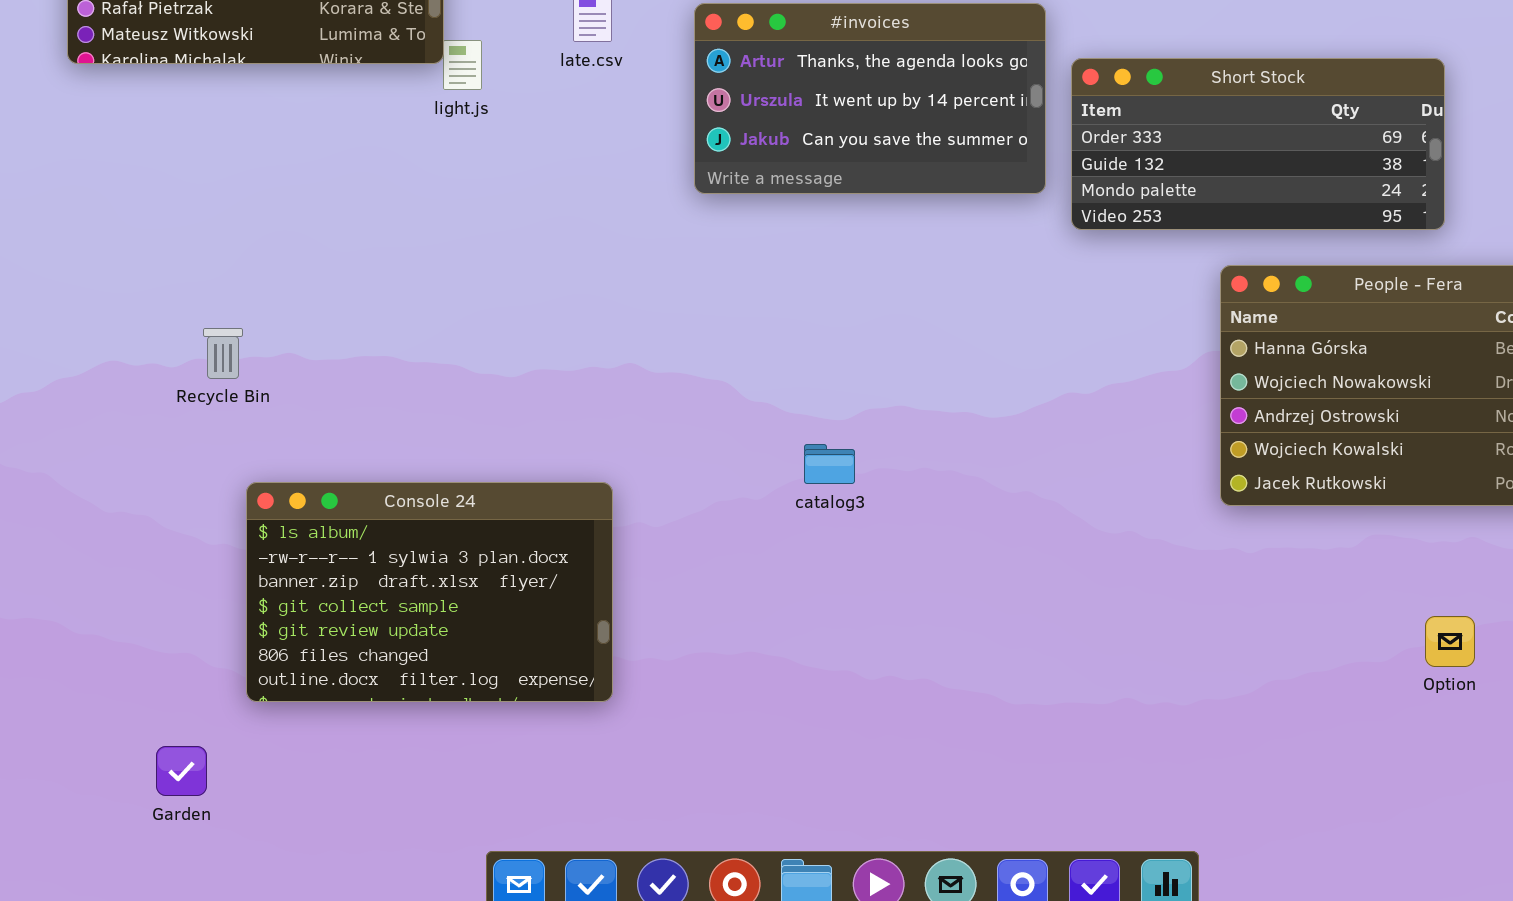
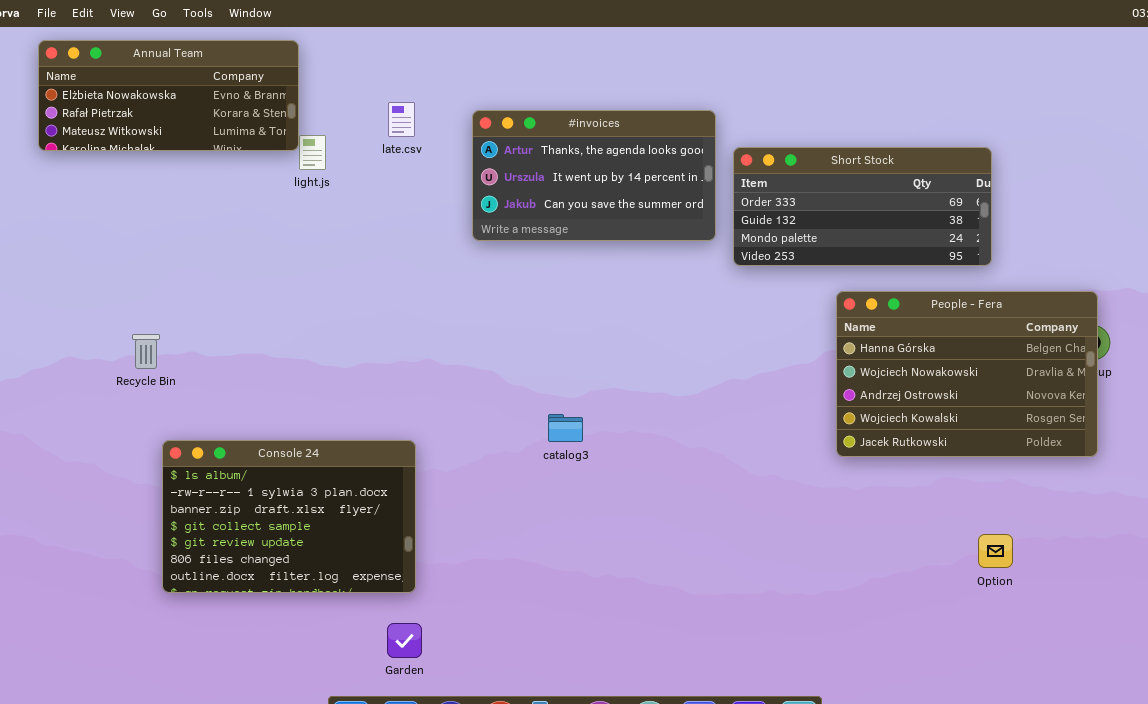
Garden: [156,746,207,796] -> [387,623,422,658], moved

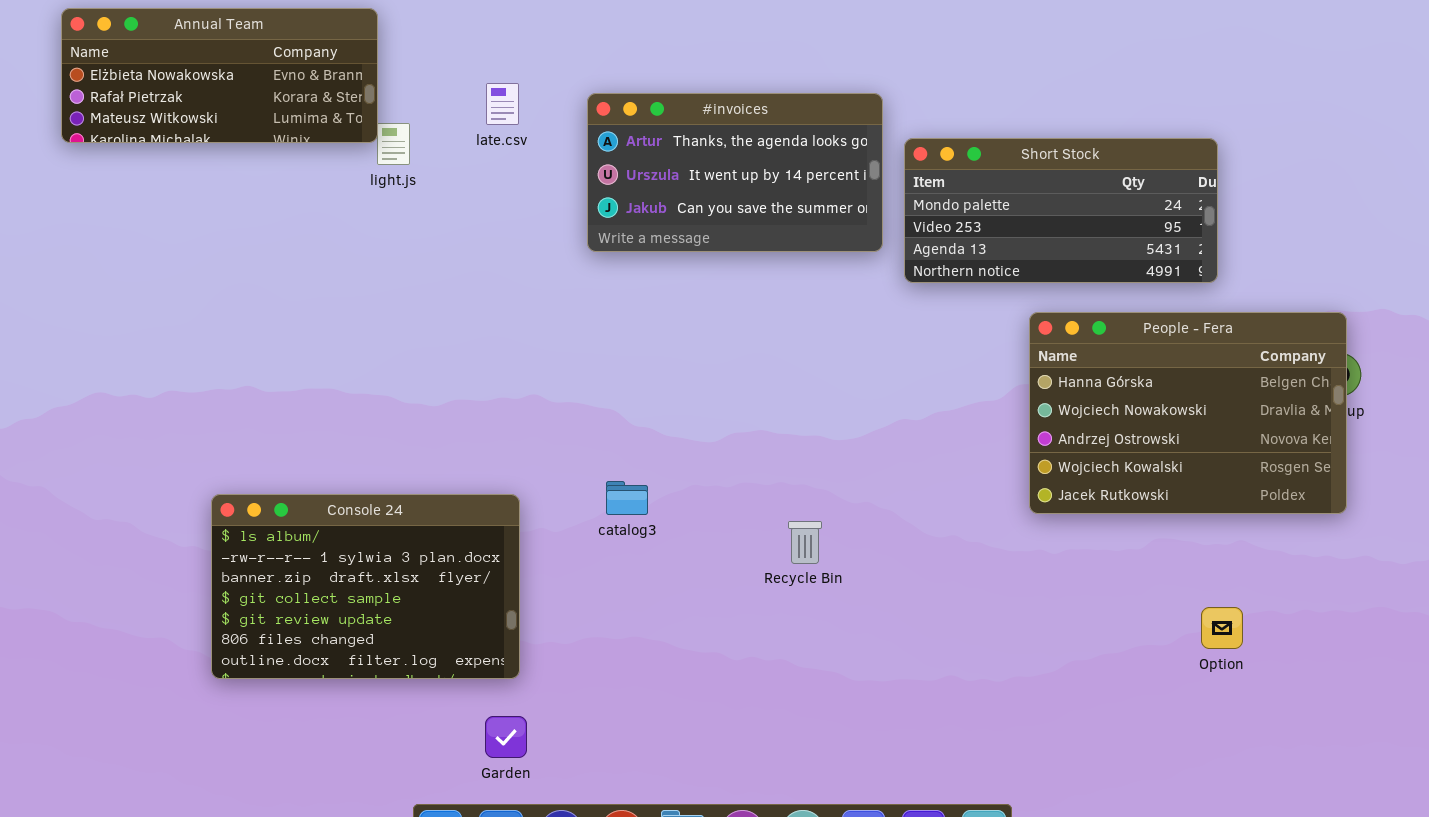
Short Stock: [733,147,992,266] -> [904,138,1218,283], scrolled down 2 rows
Recycle Bin: [132,334,160,369] -> [788,521,822,564], moved
catalog3: [548,414,583,442] -> [606,481,648,515], moved

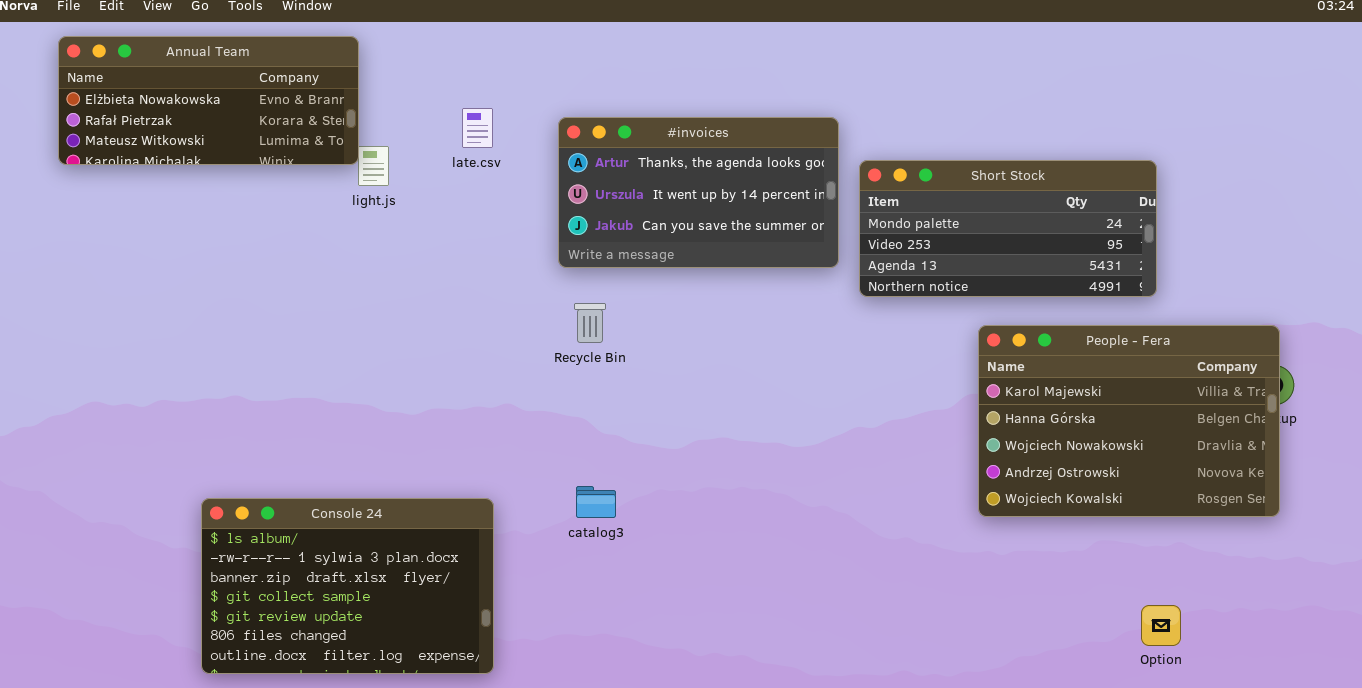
People - Fera: [1029,312,1347,514] -> [978,325,1280,517], scrolled up 1 row
Recycle Bin: [788,521,822,564] -> [574,303,606,343], moved

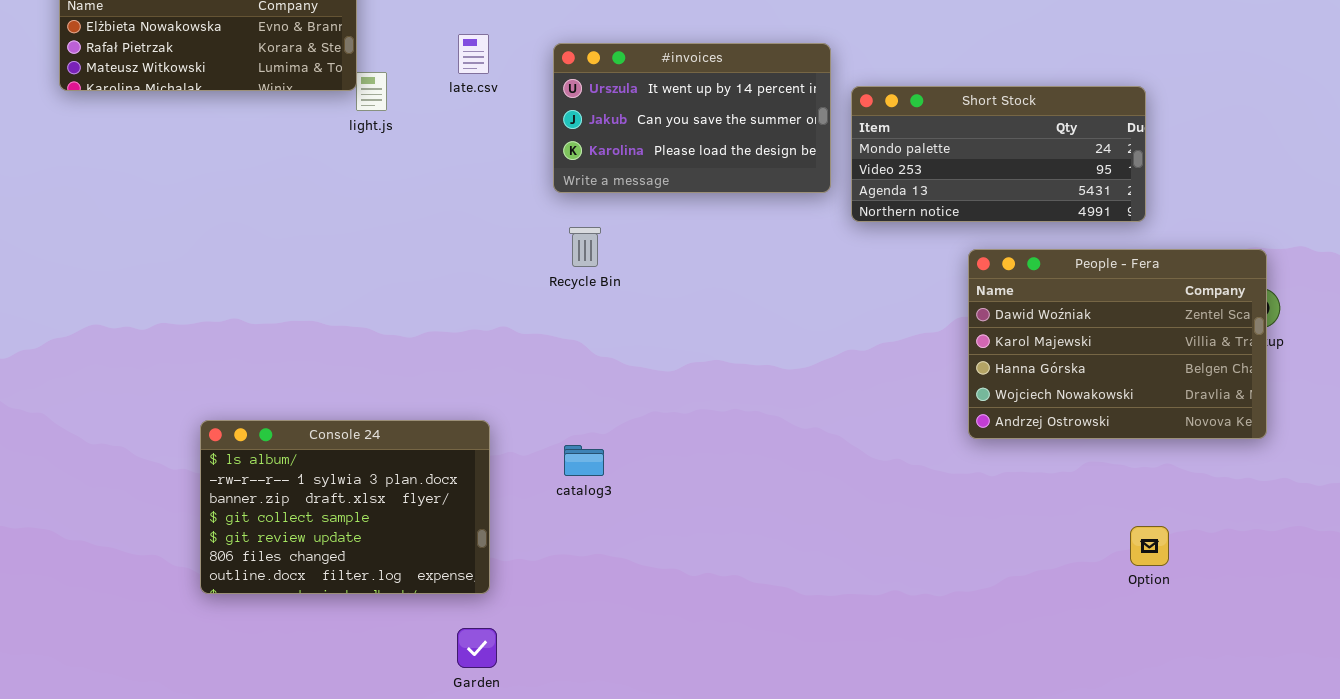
#invoices: [558,117,839,268] -> [553,43,831,193], scrolled down 1 row
People - Fera: [978,325,1280,517] -> [968,249,1267,439], scrolled up 1 row
catalog3: [576,486,616,518] -> [564,445,604,476], moved

